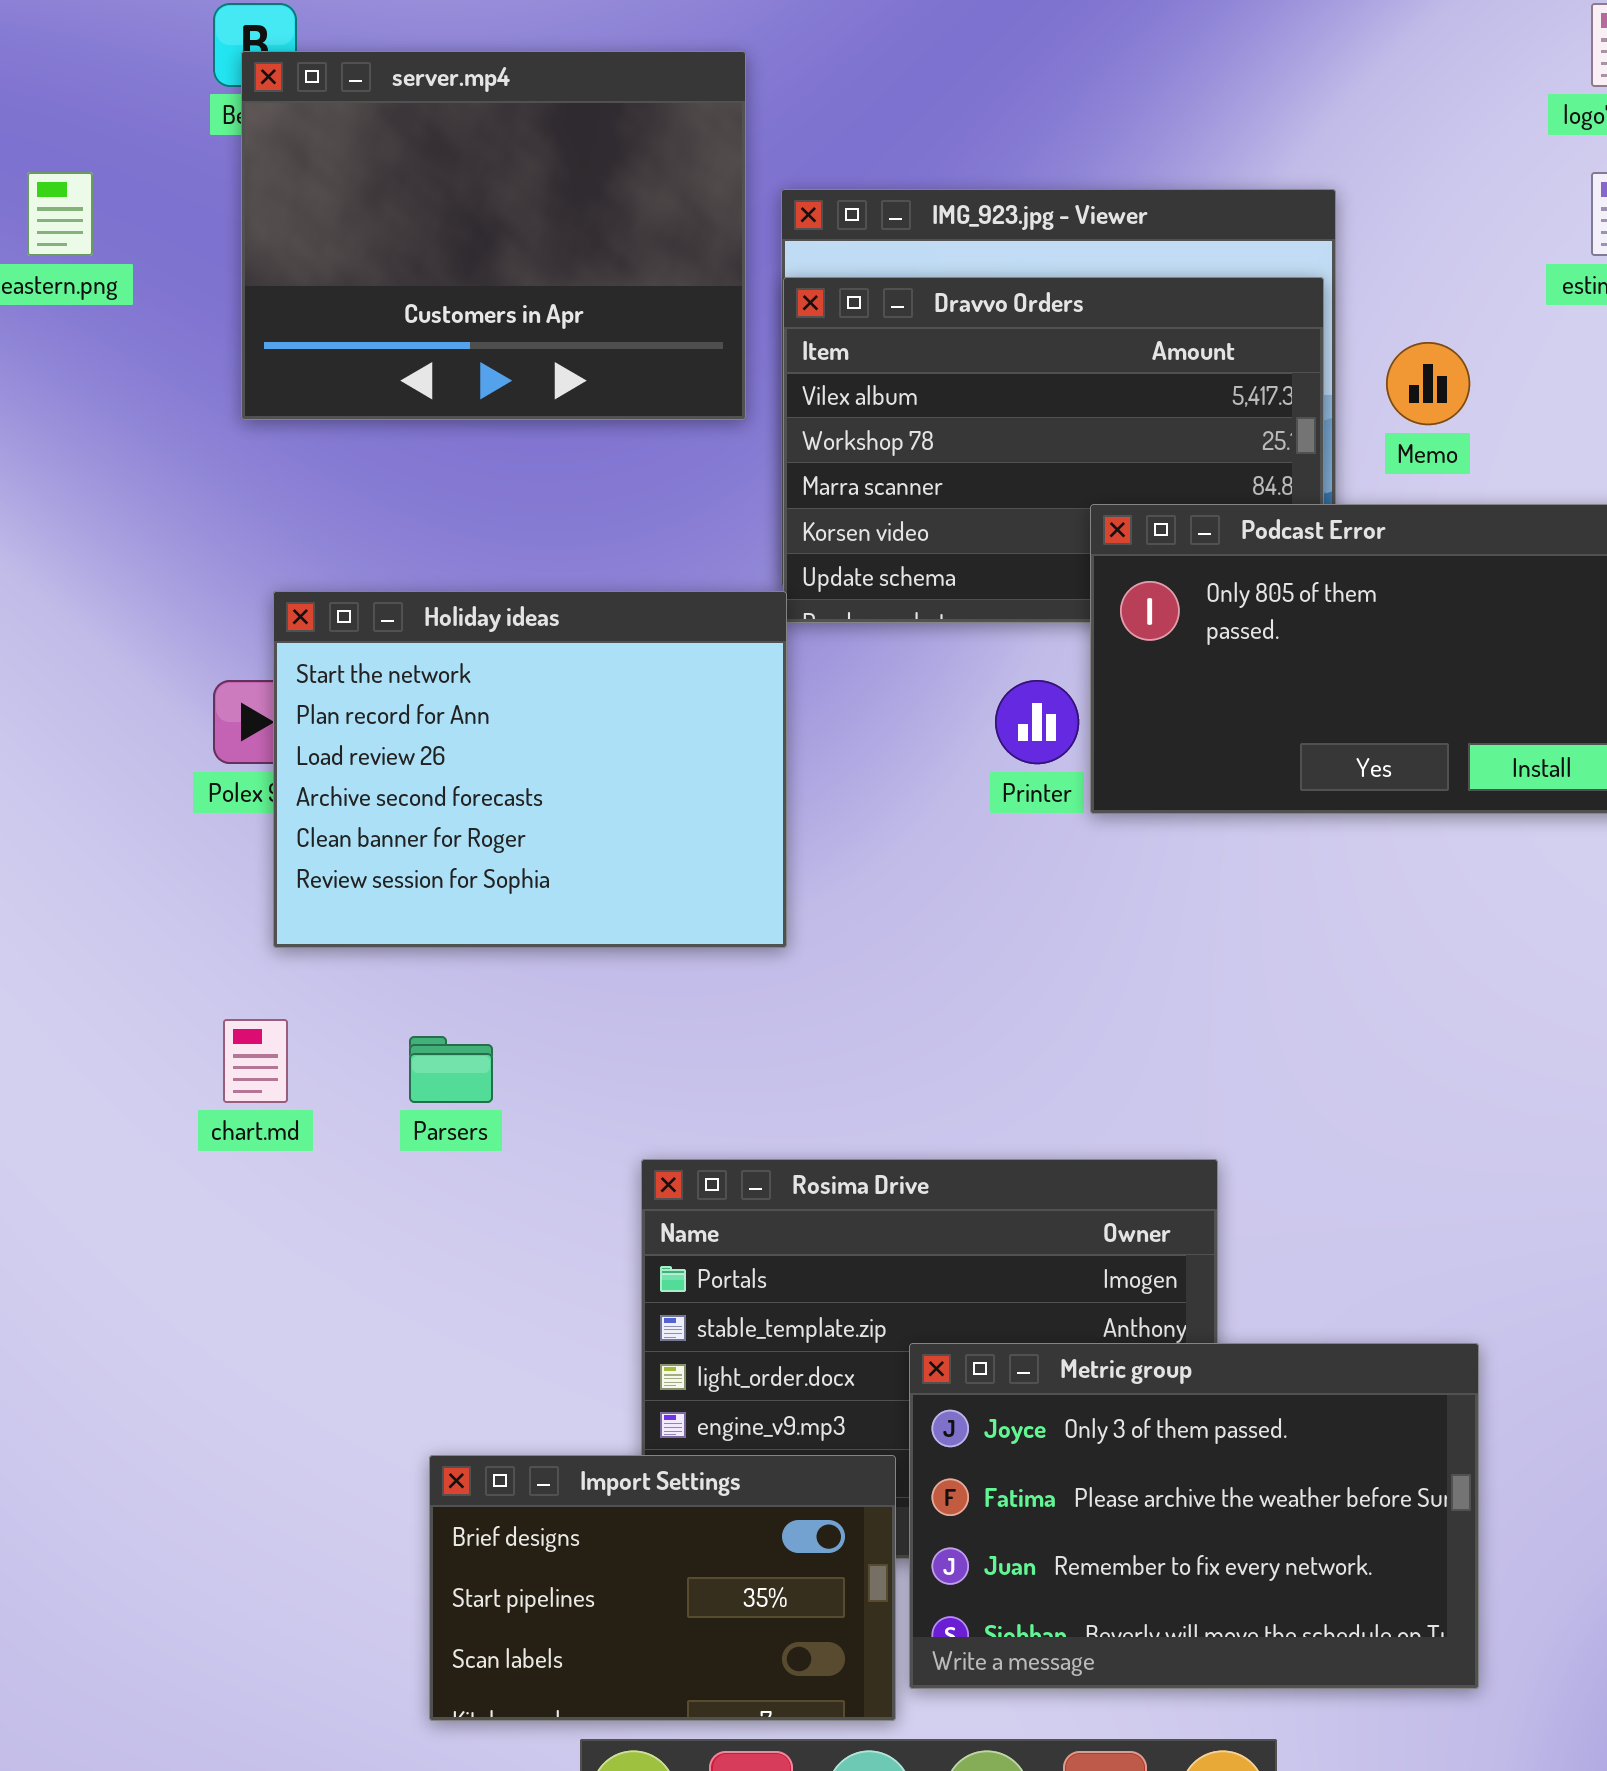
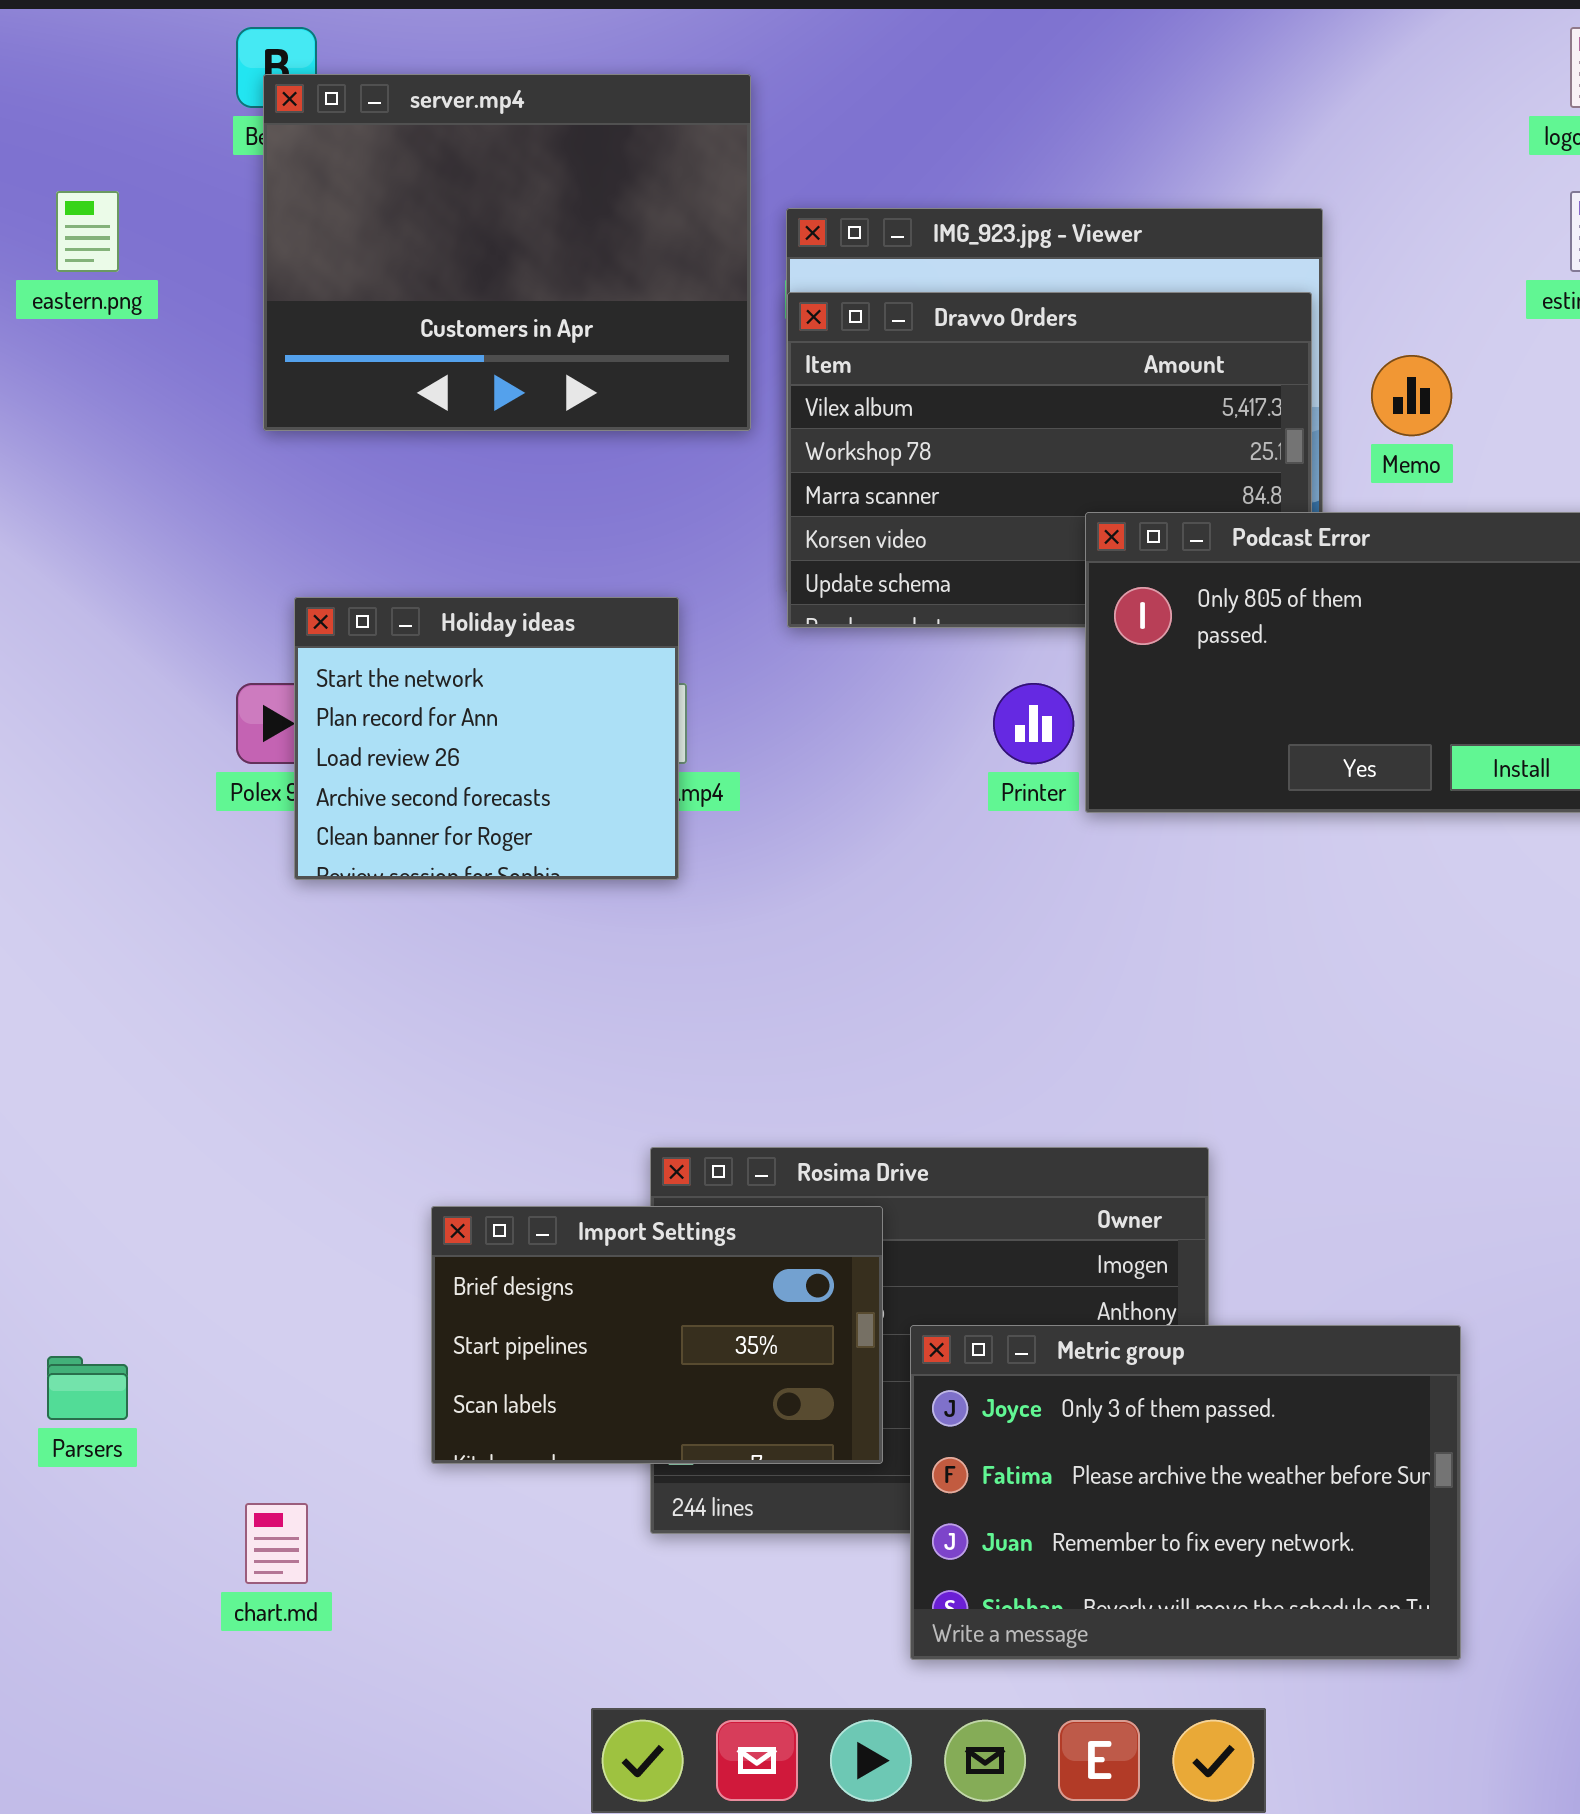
Holiday ideas: [273,591,787,948] -> [294,597,679,880], resized
chart.md: [223,1019,288,1103] -> [245,1503,308,1584], moved
Parsers: [409,1036,493,1103] -> [47,1356,128,1420], moved
Import Settings: [429,1455,896,1721] -> [431,1206,883,1464], moved

